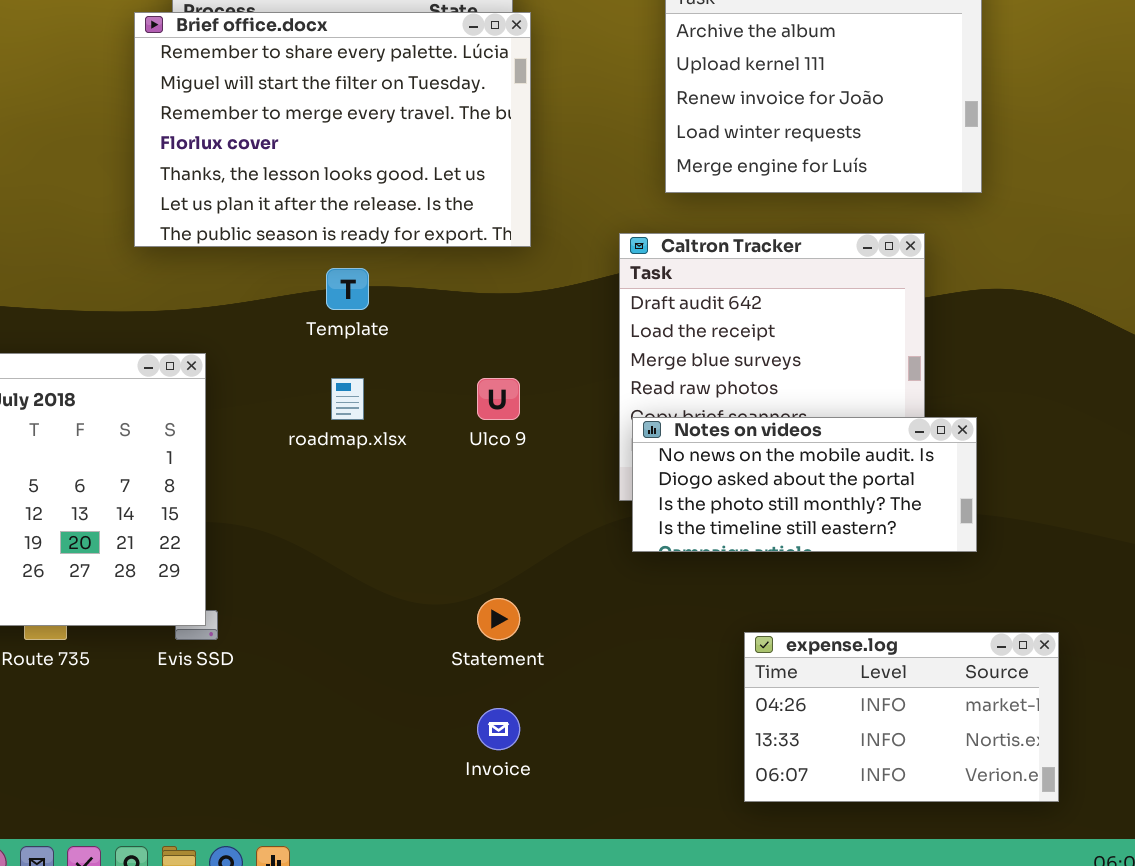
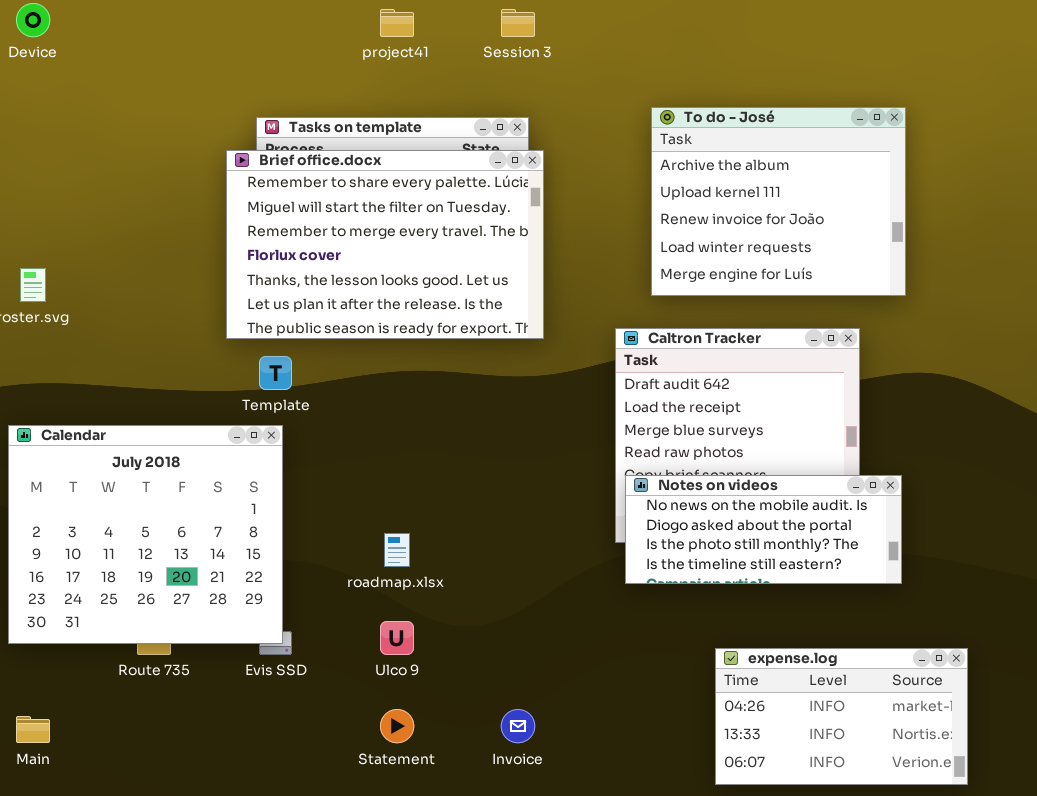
Template: [326,268,369,310] -> [259,356,292,390], moved
roadmap.xlsx: [331,378,364,420] -> [384,533,410,567], moved
Ulco 9: [477,378,520,420] -> [380,621,414,655], moved
Statement: [477,598,520,640] -> [380,709,414,743], moved

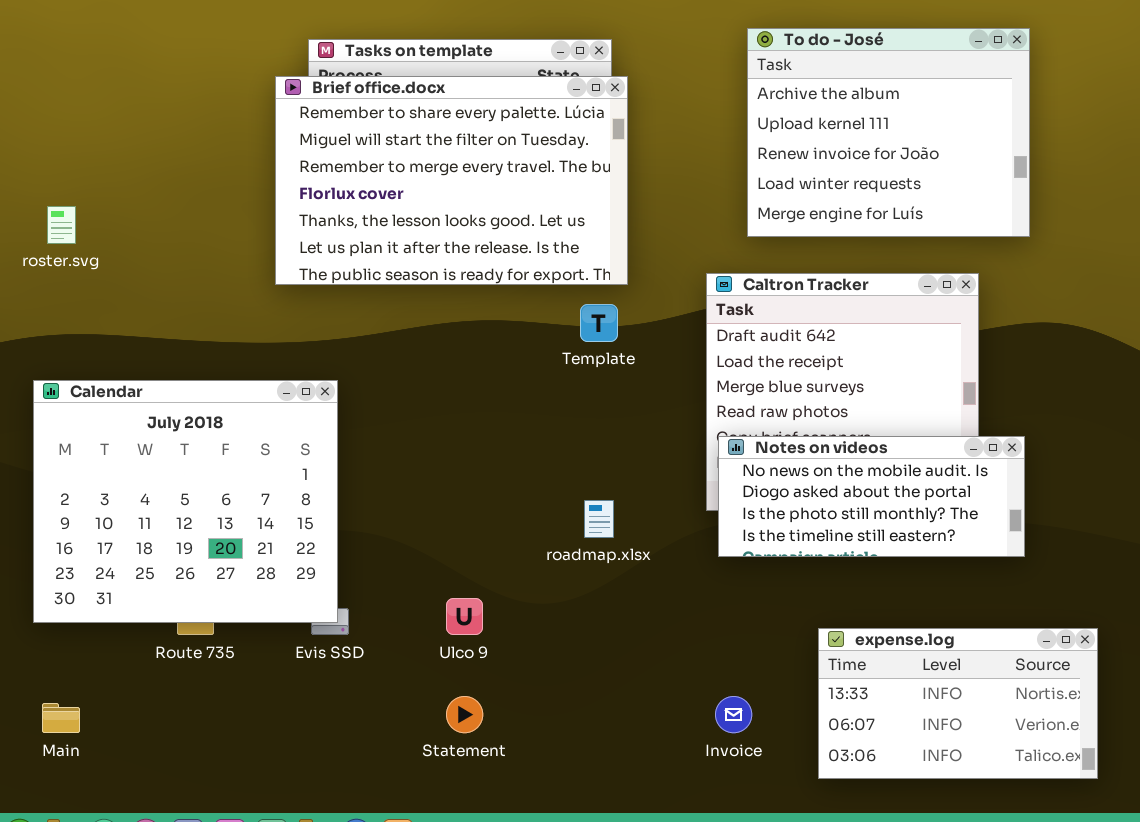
Template: [259,356,292,390] -> [580,304,618,342], moved
roadmap.xlsx: [384,533,410,567] -> [584,500,614,538], moved
expense.log: [715,648,968,785] -> [818,628,1098,779], scrolled down 1 row
Invoice: [501,709,535,743] -> [715,696,752,733], moved

